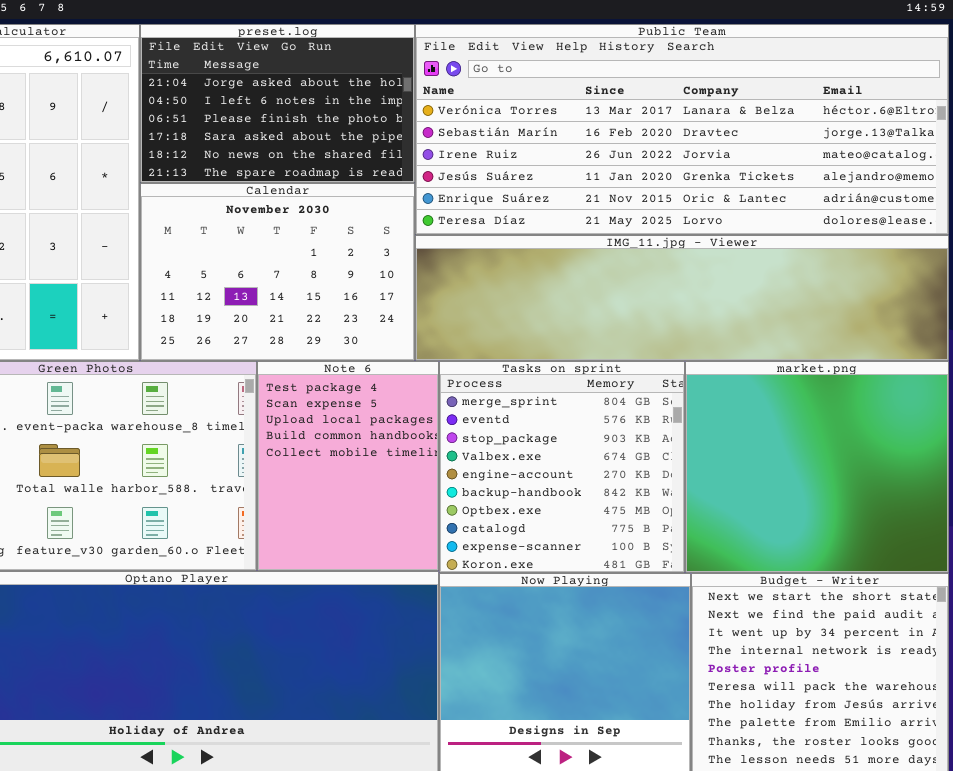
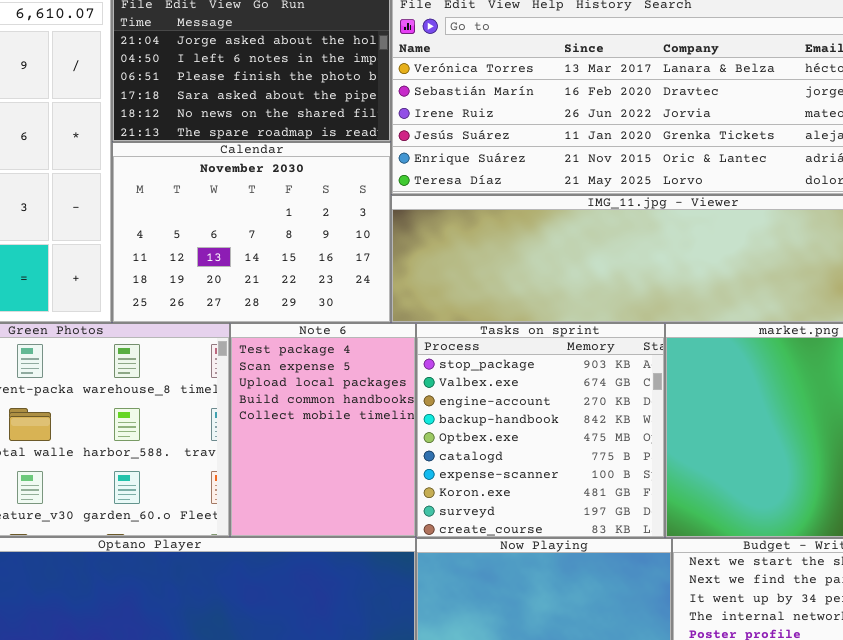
Tasks on sprint: [439,361,685,573] -> [416,323,665,538], scrolled down 2 rows

